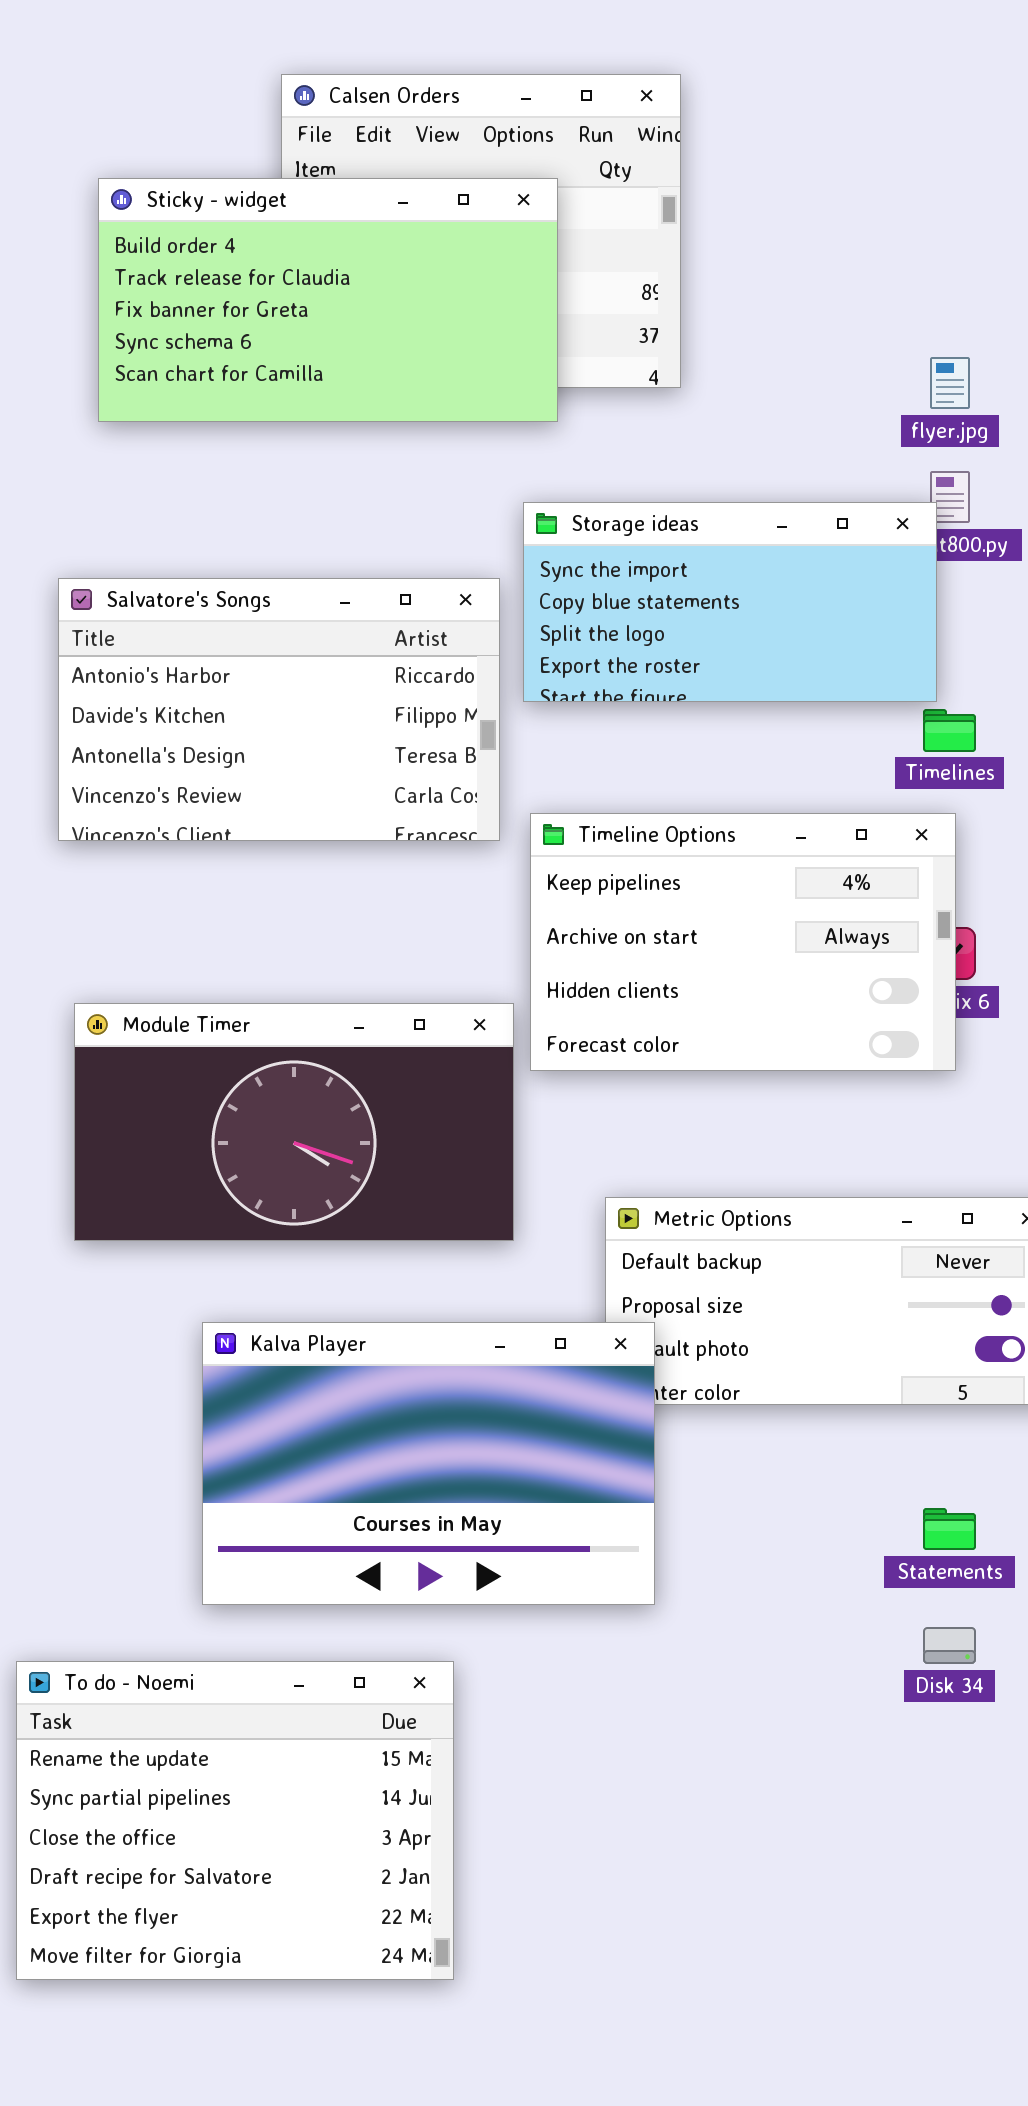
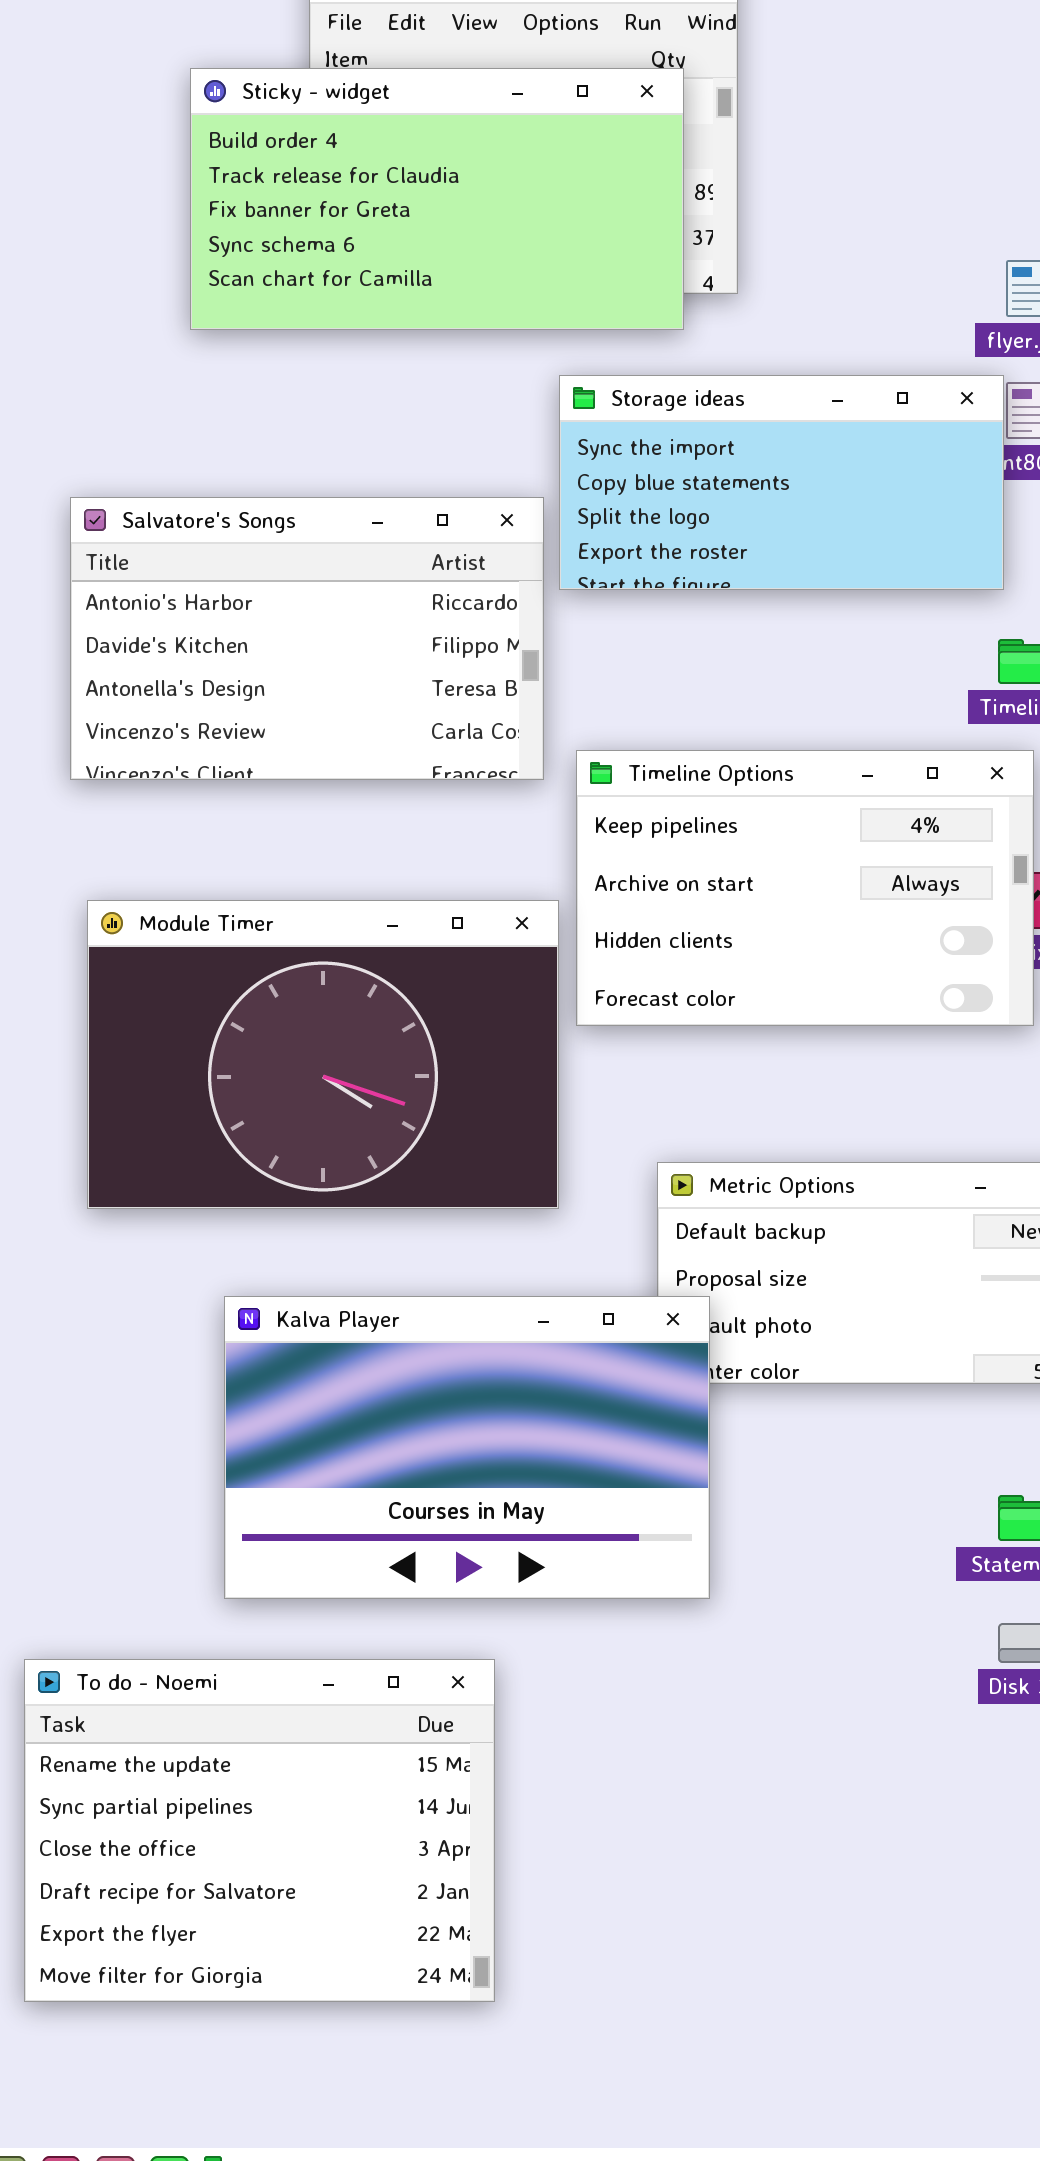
Sticky - widget: [98,178,558,422] -> [190,68,684,330], moved
Storage ideas: [523,502,937,702] -> [559,375,1004,590], moved
Module Timer: [74,1003,514,1241] -> [87,900,559,1209], resized

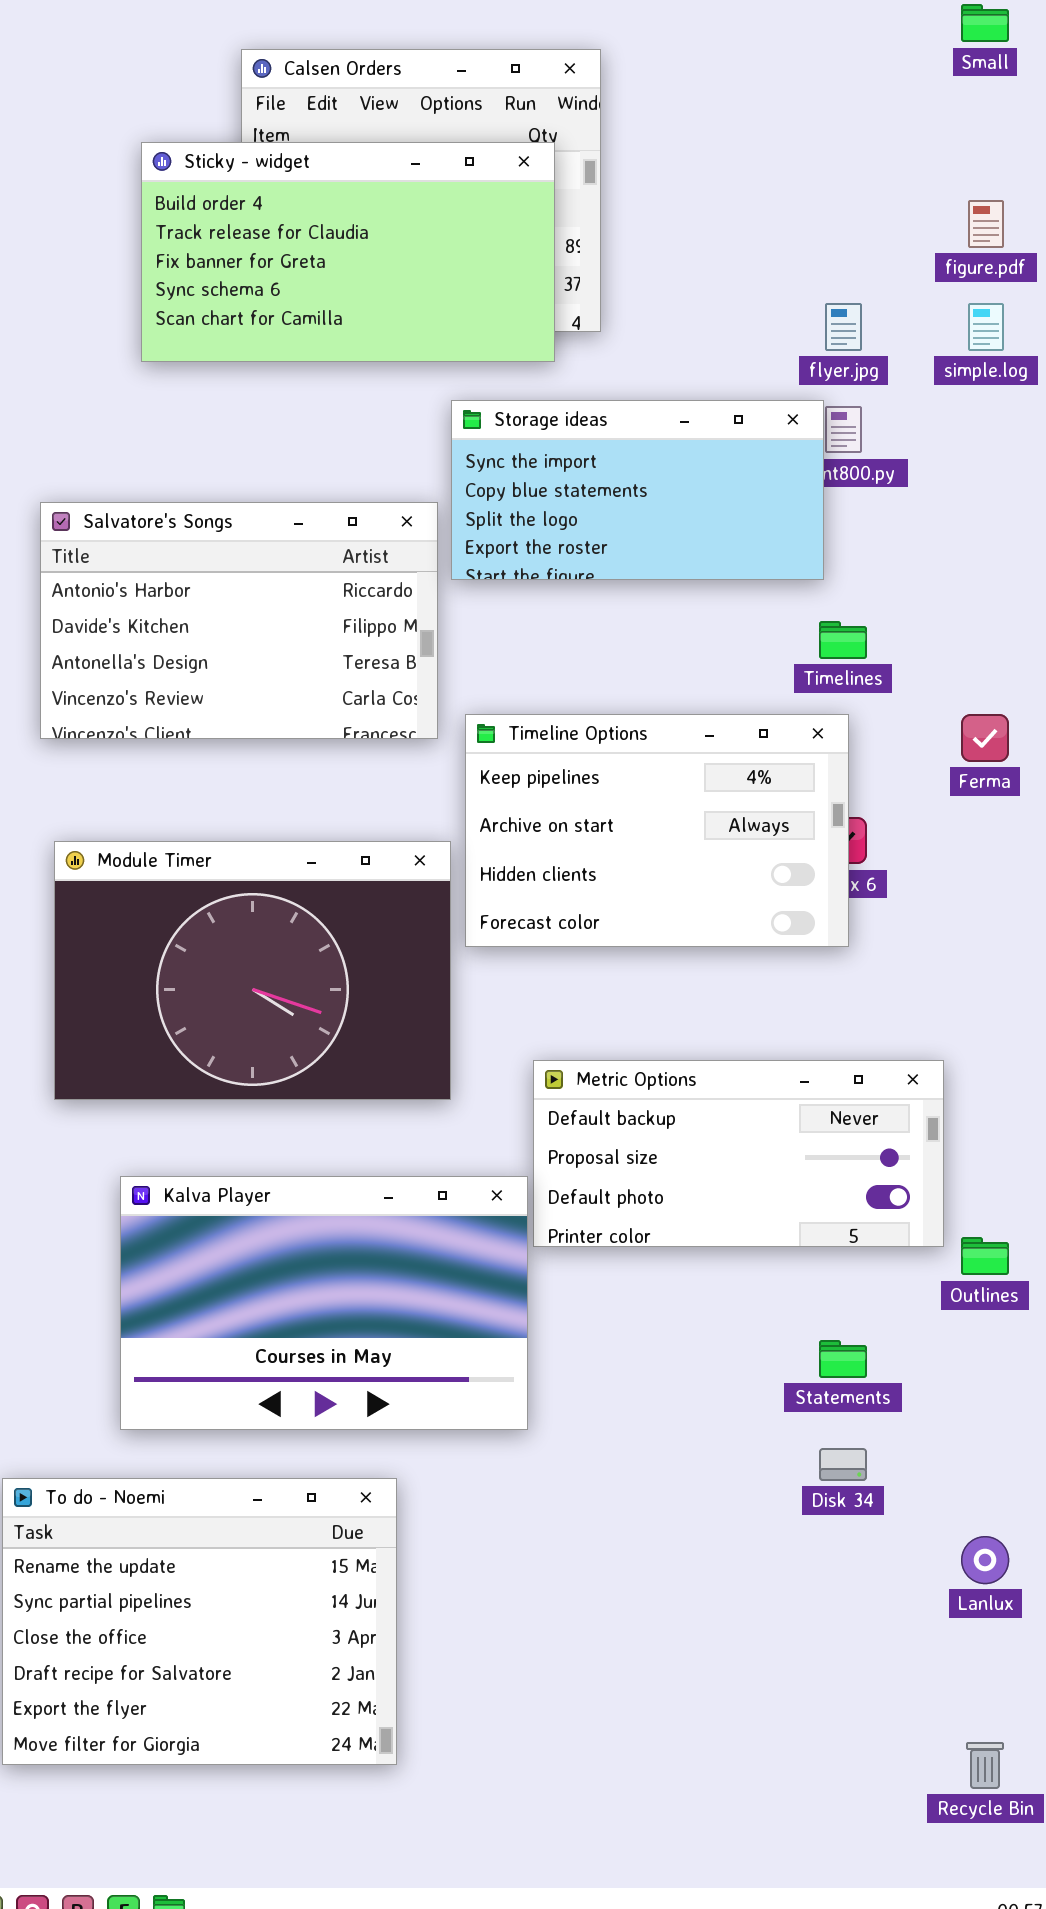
Kalva Player: [224,1296,710,1599] -> [120,1176,528,1430], moved

